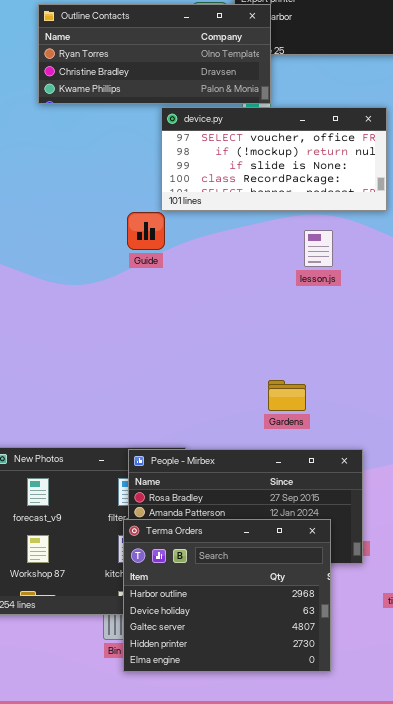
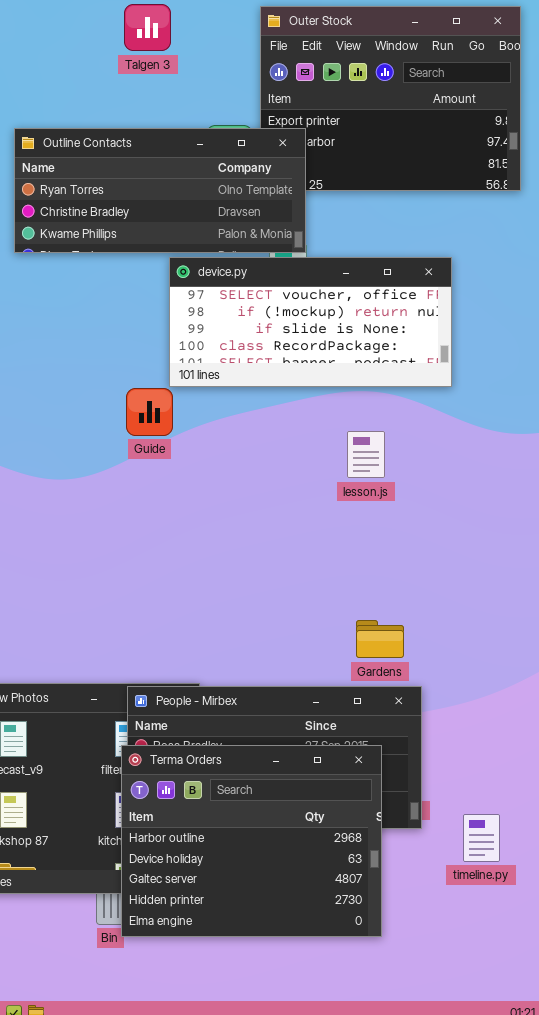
lesson.js: [304,230,333,267] -> [347,431,385,478], moved
Gardens: [268,380,306,411] -> [356,620,404,658], moved
Terma Orders: [123,519,331,672] -> [121,745,382,937], moved

